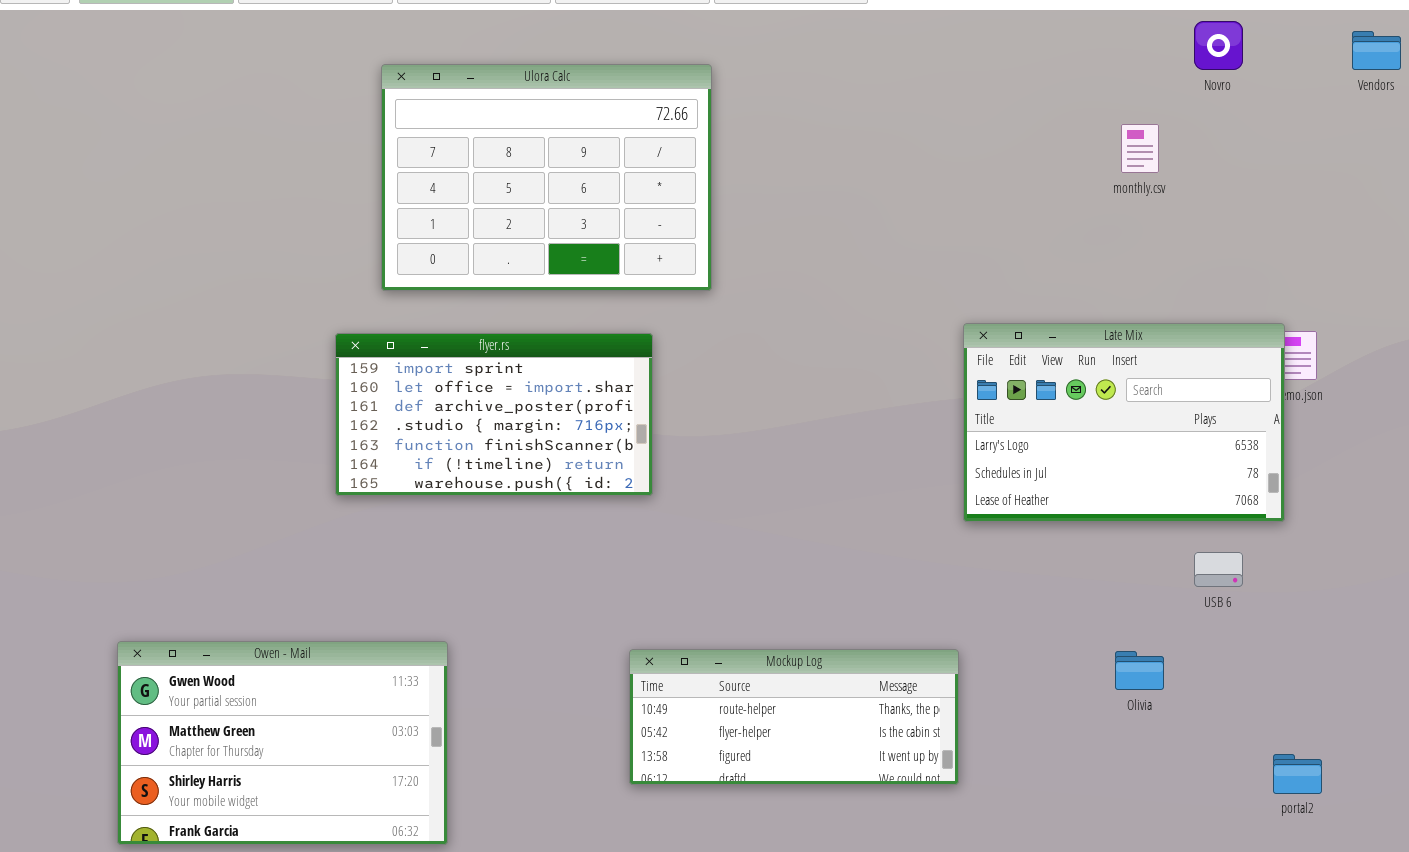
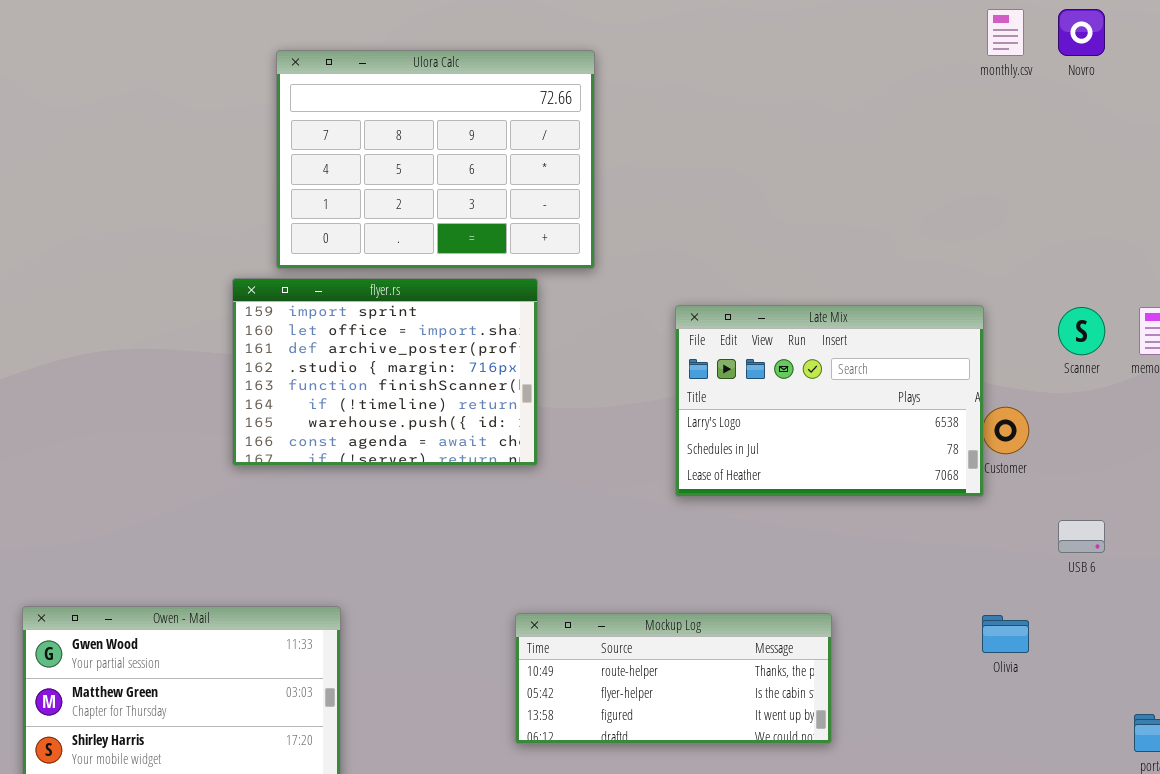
monthly.csv: [1121,124,1159,173] -> [987,9,1024,56], moved
Late Mix: [963,323,1285,522] -> [675,305,984,497], moved
flyer.rs: [335,333,653,496] -> [232,278,538,466], resized

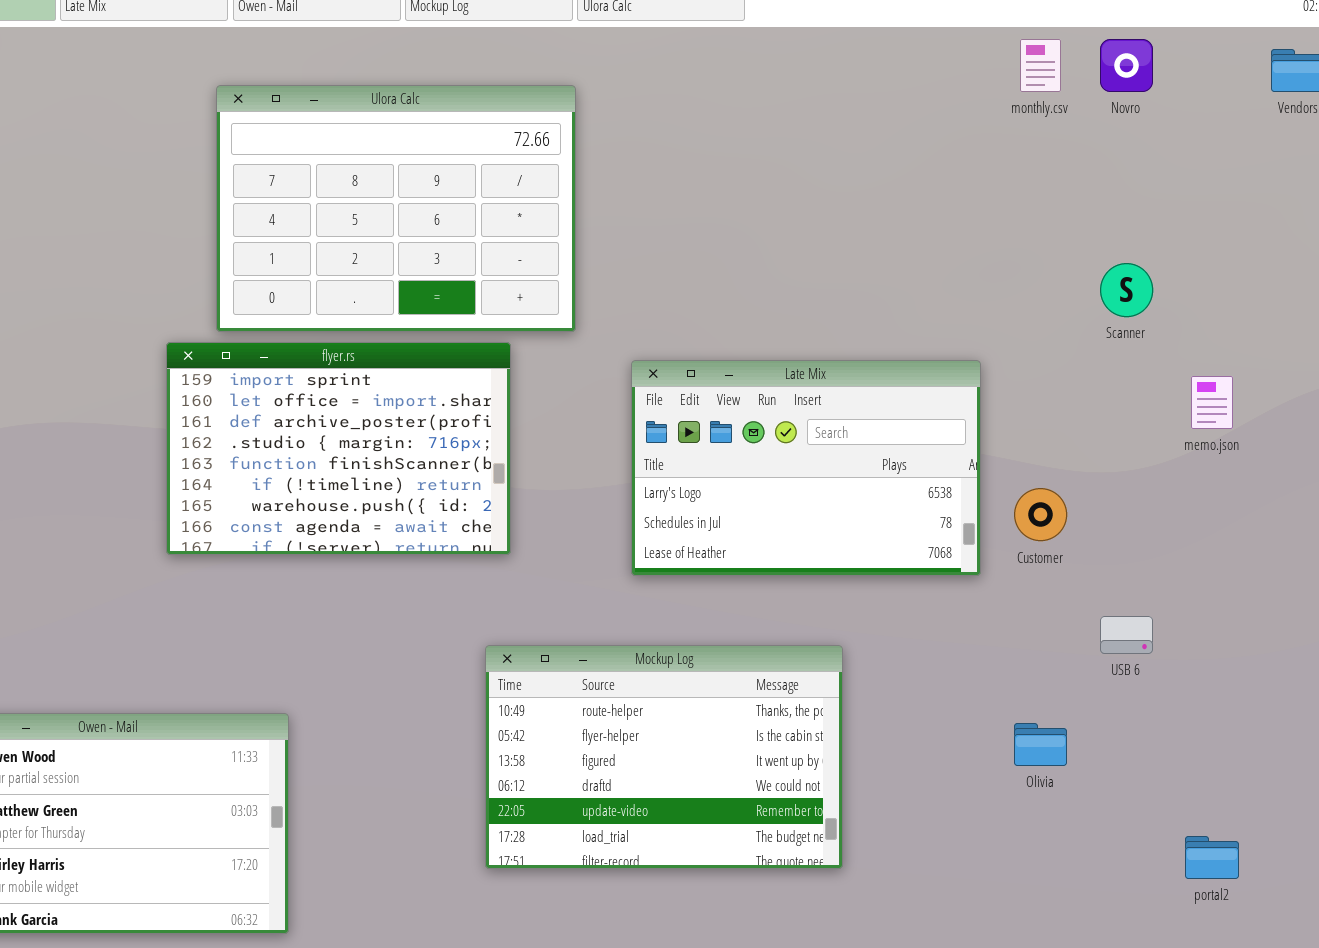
Late Mix: [675,305,984,497] -> [631,360,981,576], moved
Scanner: [1058,307,1105,355] -> [1100,263,1153,317], moved
Mockup Log: [515,613,832,744] -> [485,645,843,869], resized

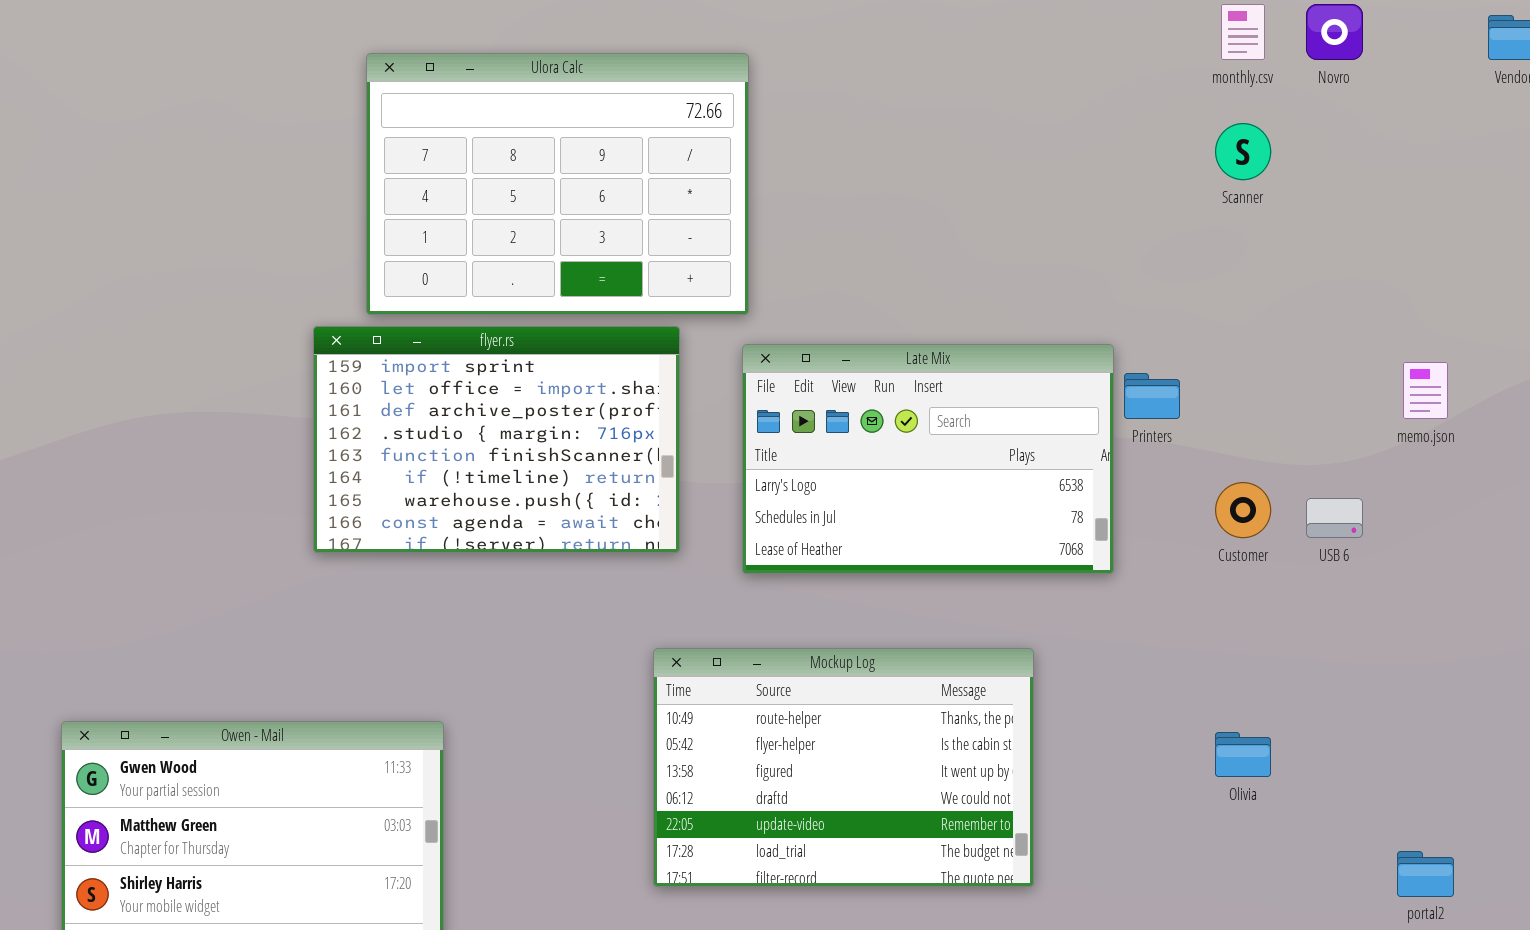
Scanner: [1100,263,1153,317] -> [1215,123,1271,180], moved
Late Mix: [631,360,981,576] -> [742,344,1114,574], moved
USB 6: [1100,616,1153,654] -> [1306,498,1363,538], moved

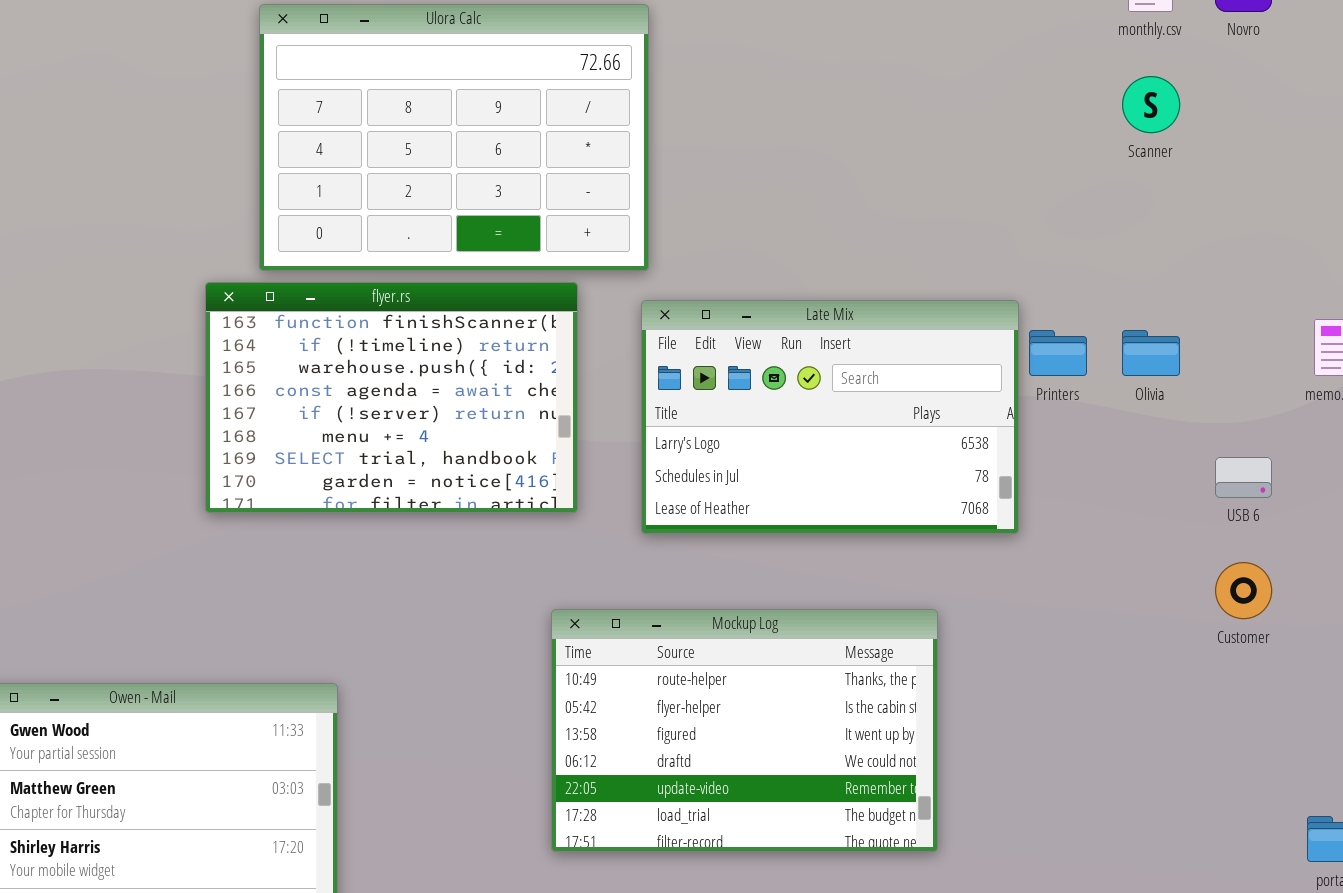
flyer.rs: [313,326,680,553] -> [205,282,578,513], scrolled down 4 rows
Customer: [1215,482,1271,538] -> [1215,562,1272,619], moved
Olivia: [1215,732,1271,777] -> [1122,330,1180,376], moved

